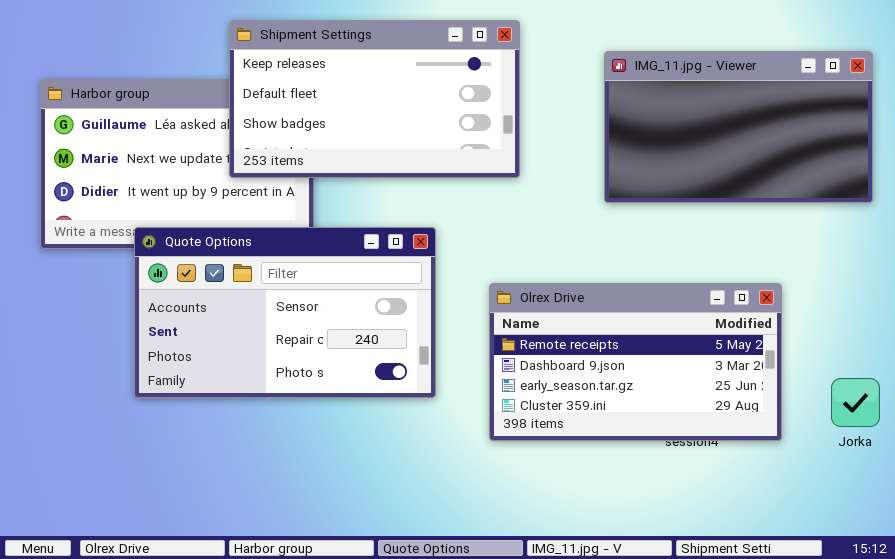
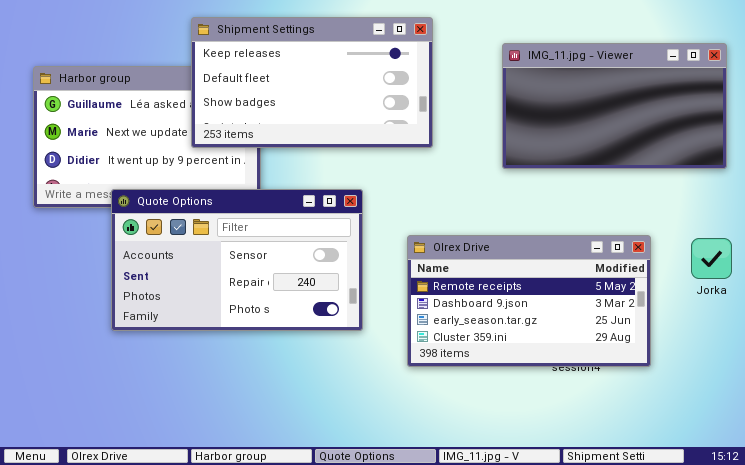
Jorka: [831,378,880,427] -> [691,238,732,279], moved

